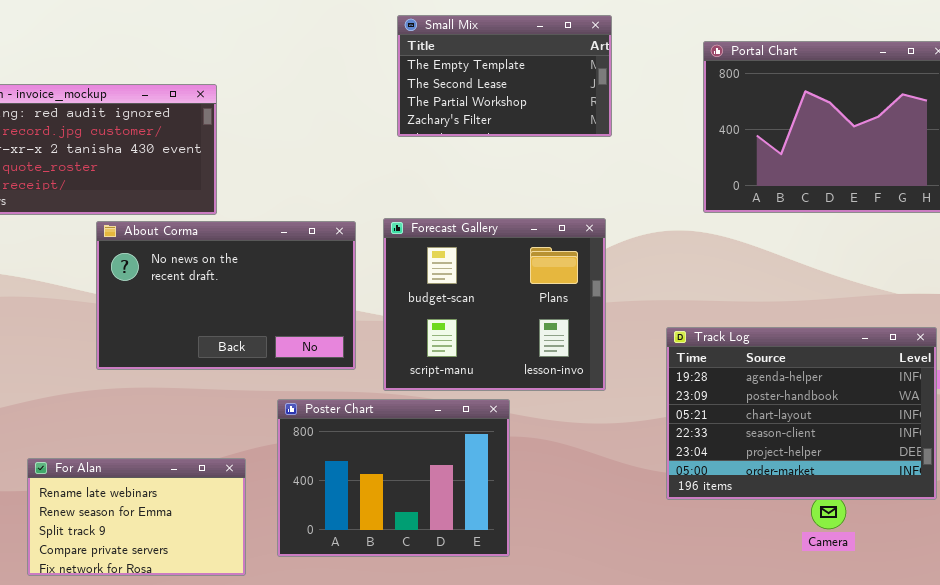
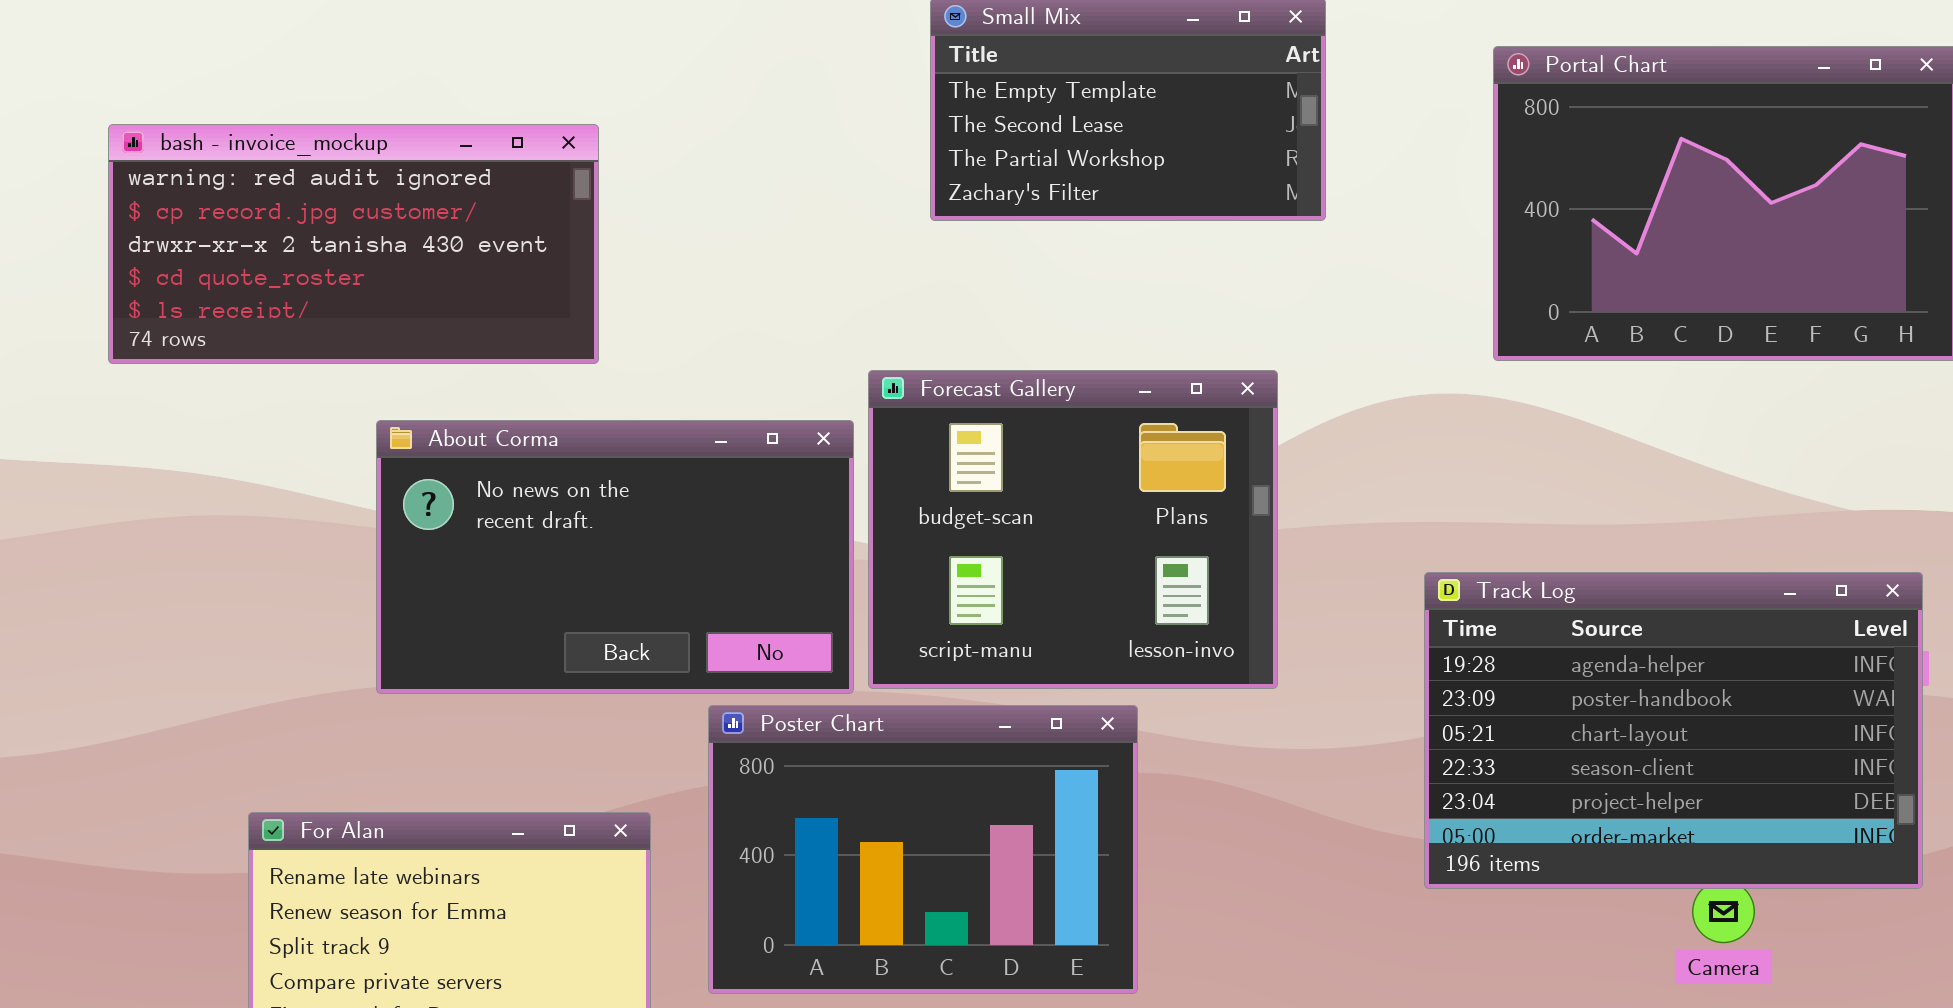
Forecast Gallery: [383,218,606,391] -> [868,370,1278,689], moved
About Corma: [96,221,356,370] -> [376,420,854,694], moved

